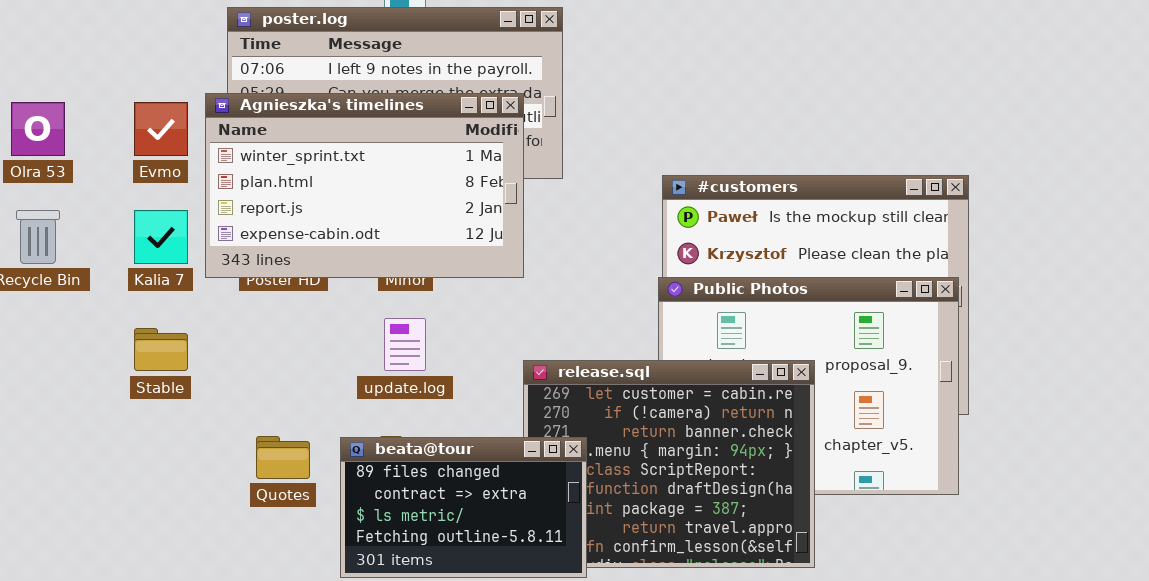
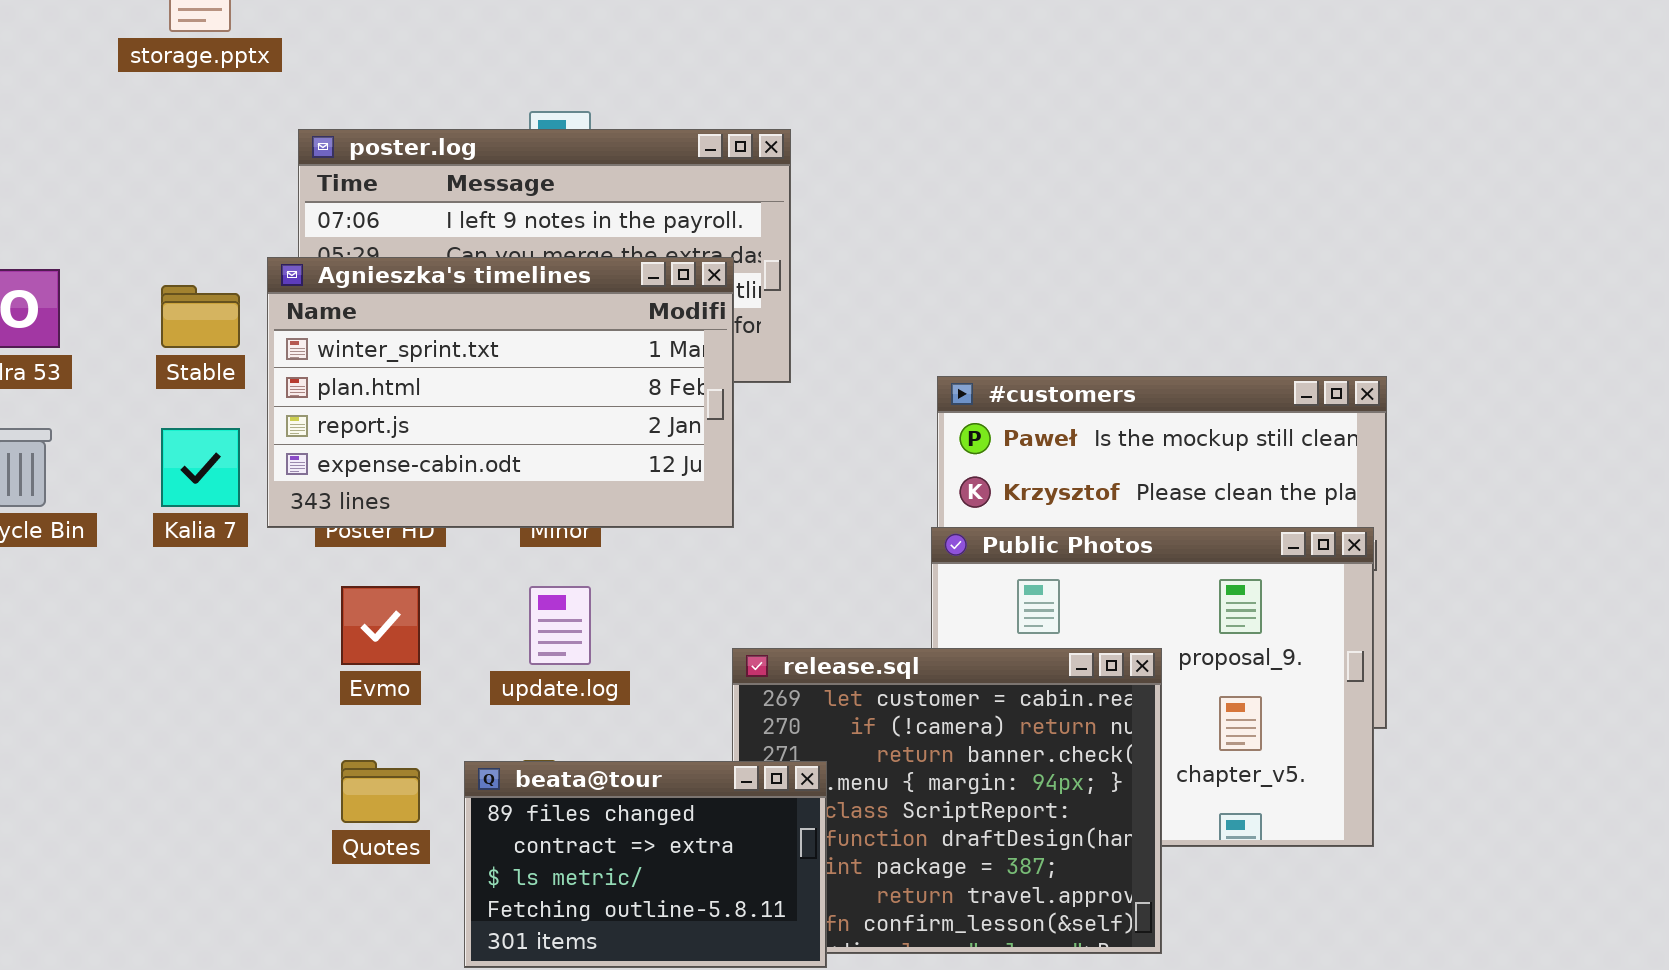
Evmo: [134,102,188,156] -> [341,586,420,665], moved
Stable: [134,328,188,371] -> [161,285,240,348], moved

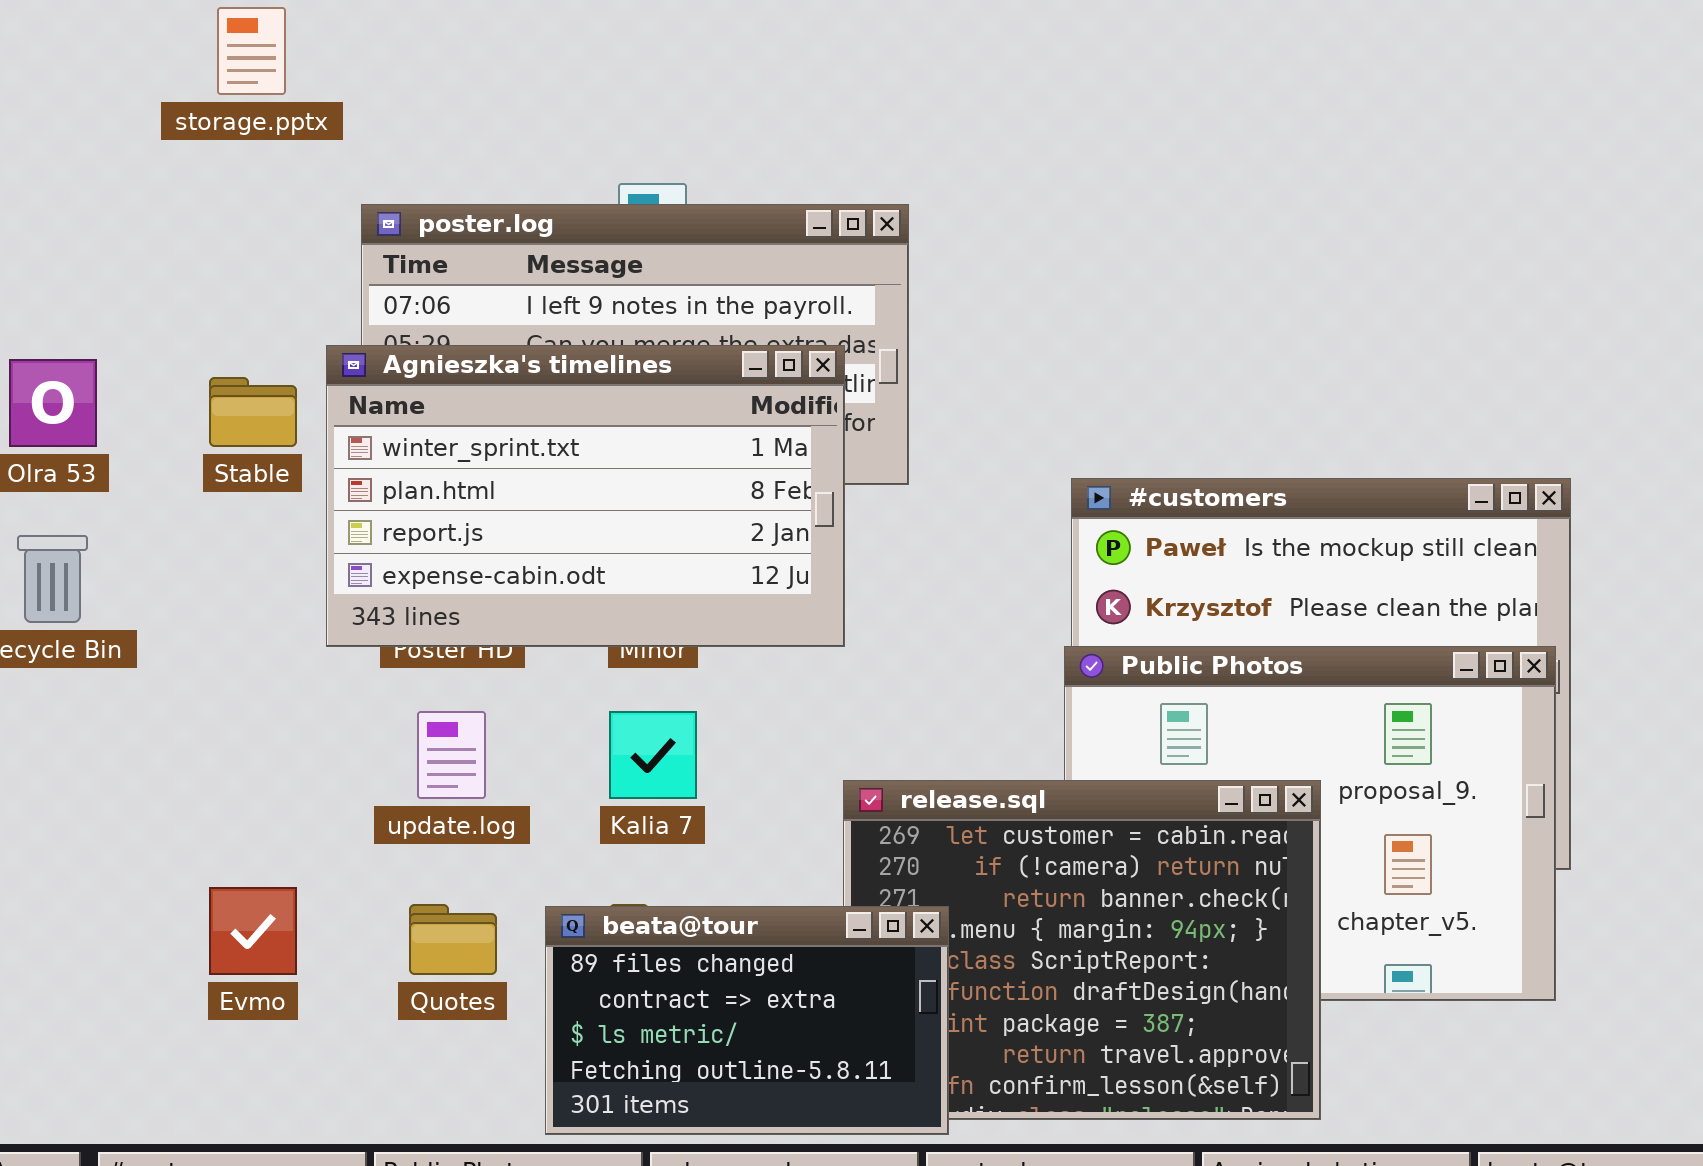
Kalia 7: [161,428,240,507] -> [609,711,697,799], moved
Evmo: [341,586,420,665] -> [209,887,297,975], moved
update.log: [529,586,591,665] -> [417,711,486,799], moved

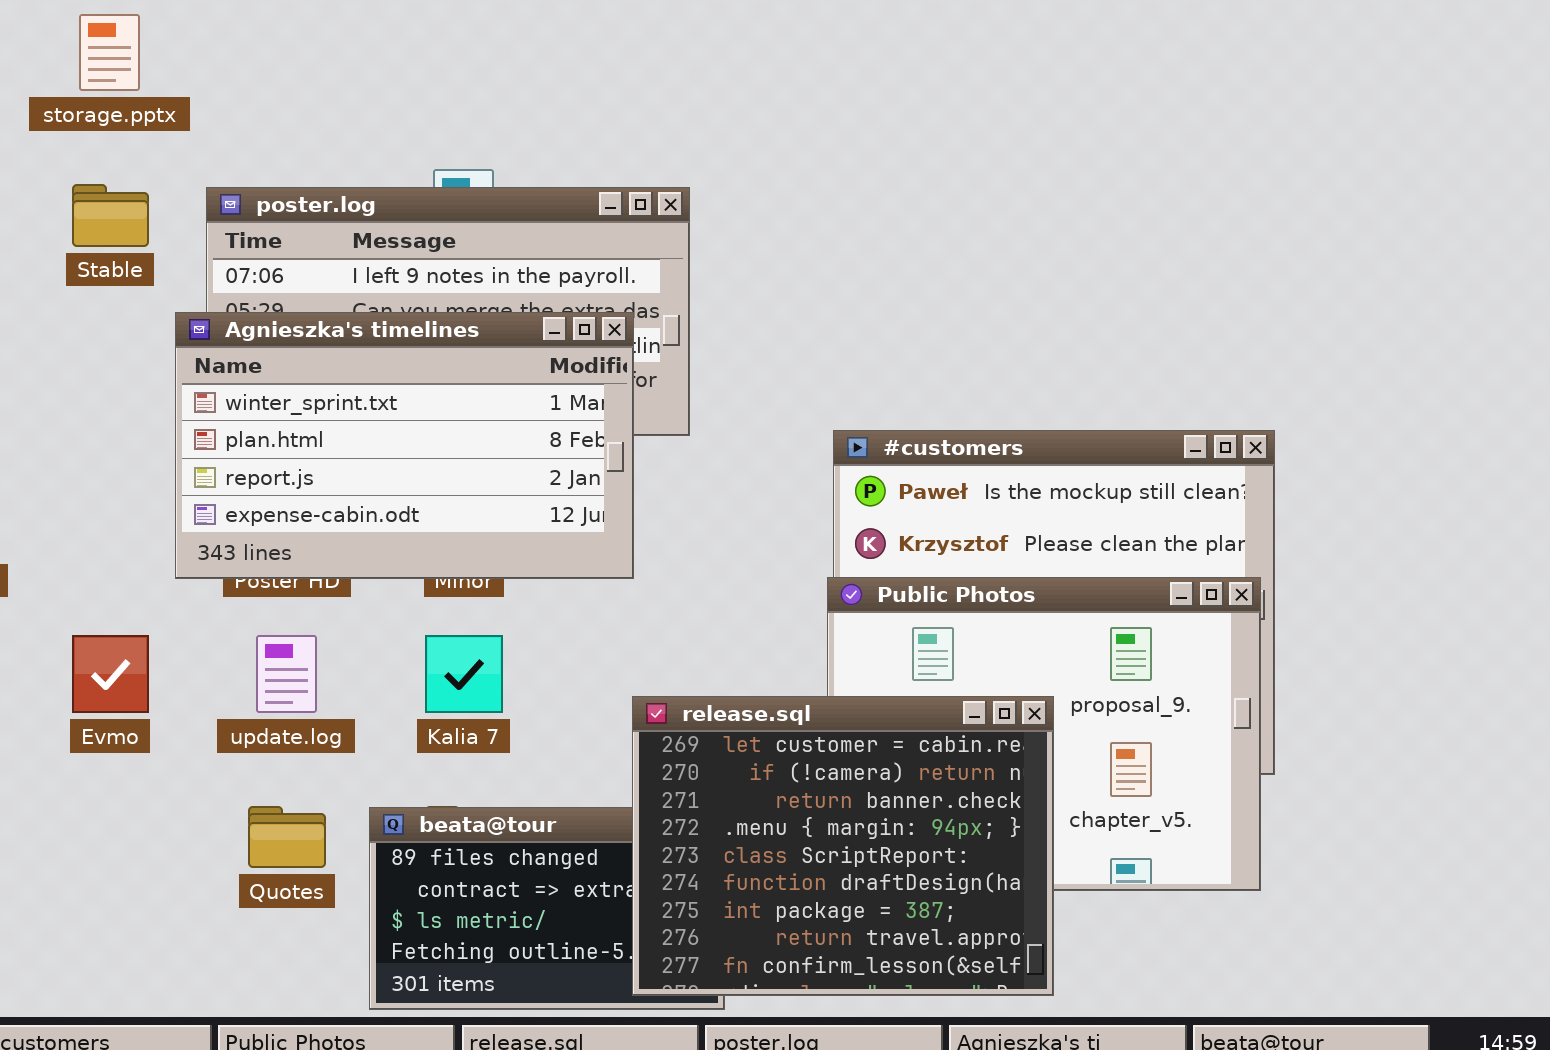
Stable: [209,377,297,447] -> [72,184,149,247], moved
release.sql: [843,780,1321,1120] -> [632,696,1054,996], raised
Evmo: [209,887,297,975] -> [72,635,149,713], moved

